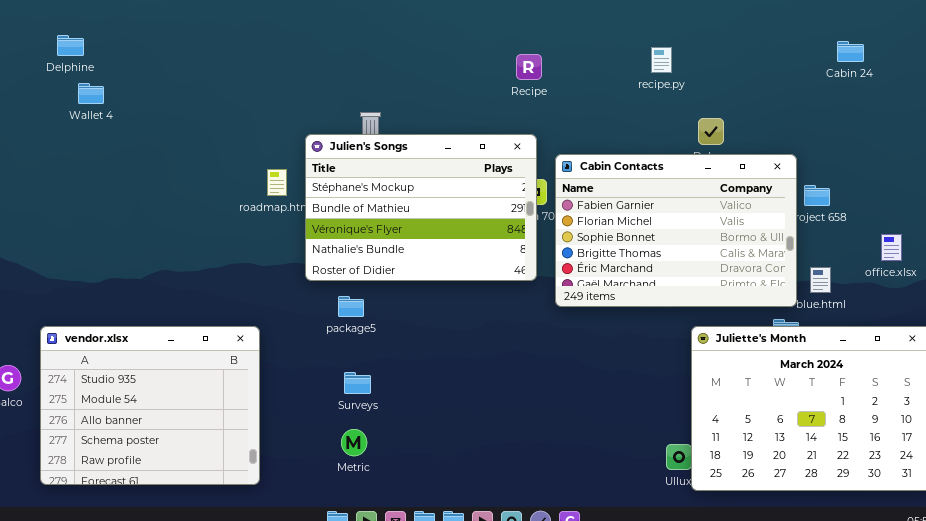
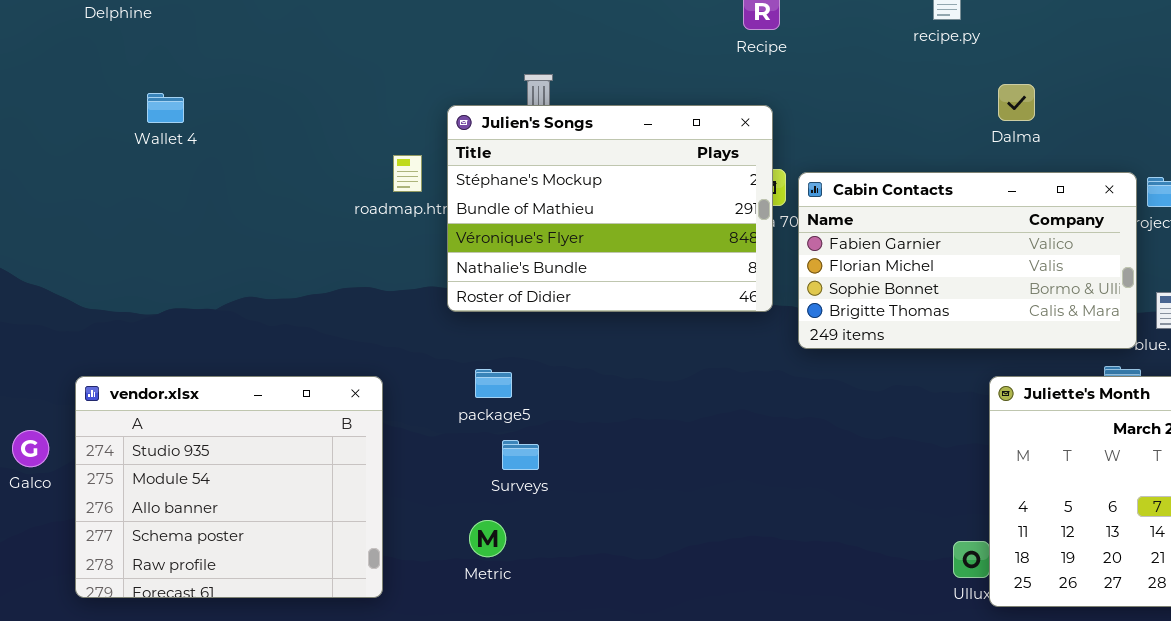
Wallet 4: [78,83,104,104] -> [147,93,184,123], moved
Cabin Contacts: [555,154,797,307] -> [798,172,1137,349], resized
package5: [338,296,364,317] -> [475,369,512,398], moved
Metric: [341,429,367,456] -> [469,520,506,557], moved

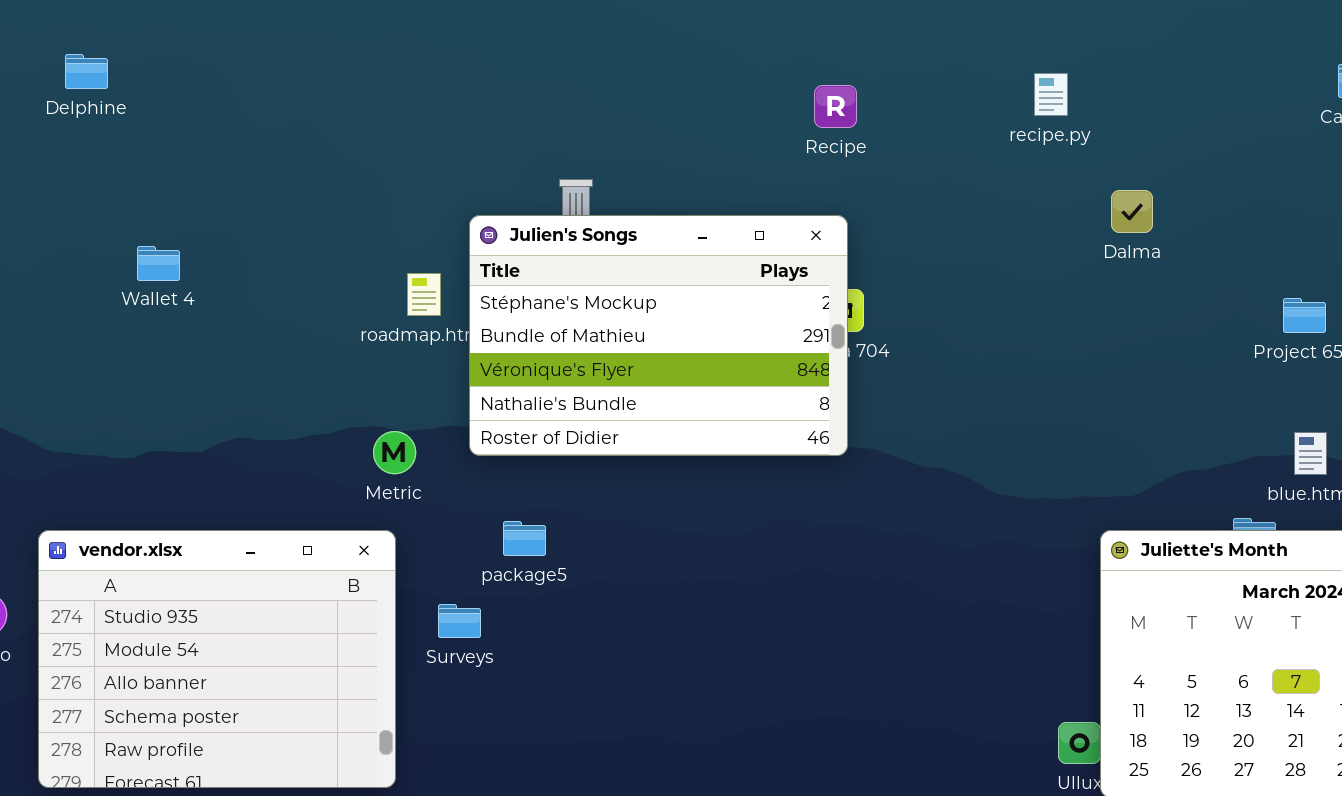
Wallet 4: [147,93,184,123] -> [137,246,180,281], moved
Cabin Contacts: [798,172,1137,349] -> none, closed
Surveys: [502,440,539,470] -> [438,604,481,638], moved
Metric: [469,520,506,557] -> [373,431,416,474], moved

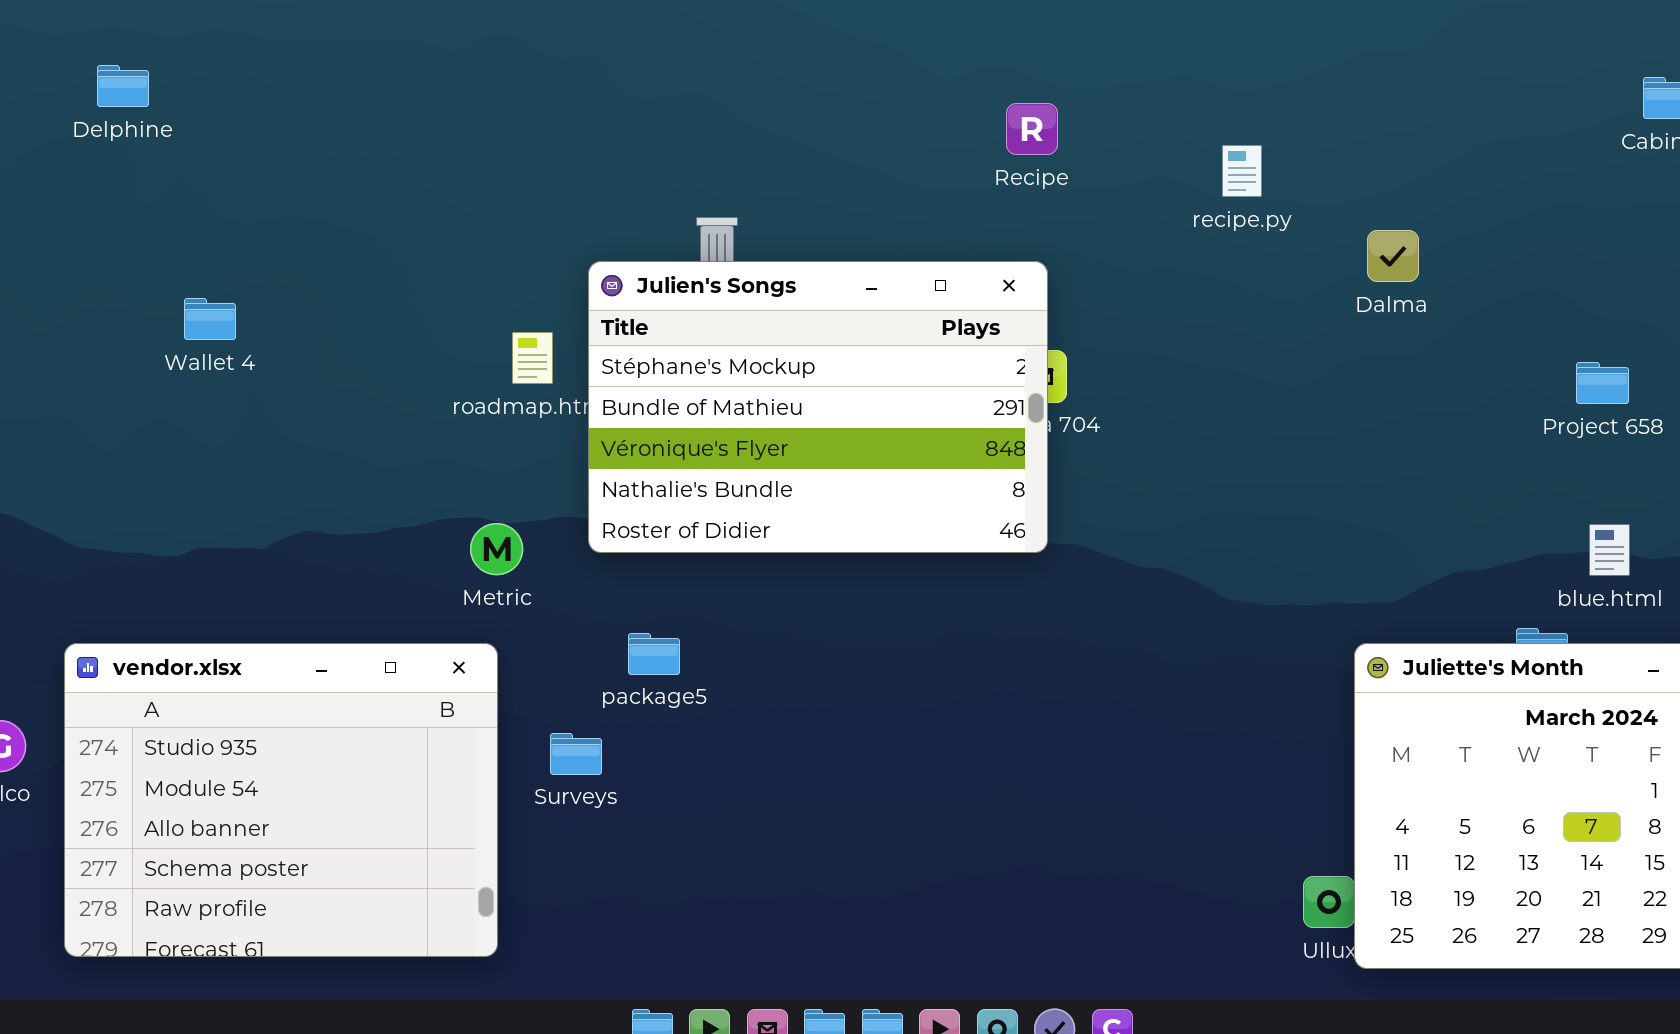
recipe.py: [1034,73,1068,116] -> [1222,145,1262,197], moved

